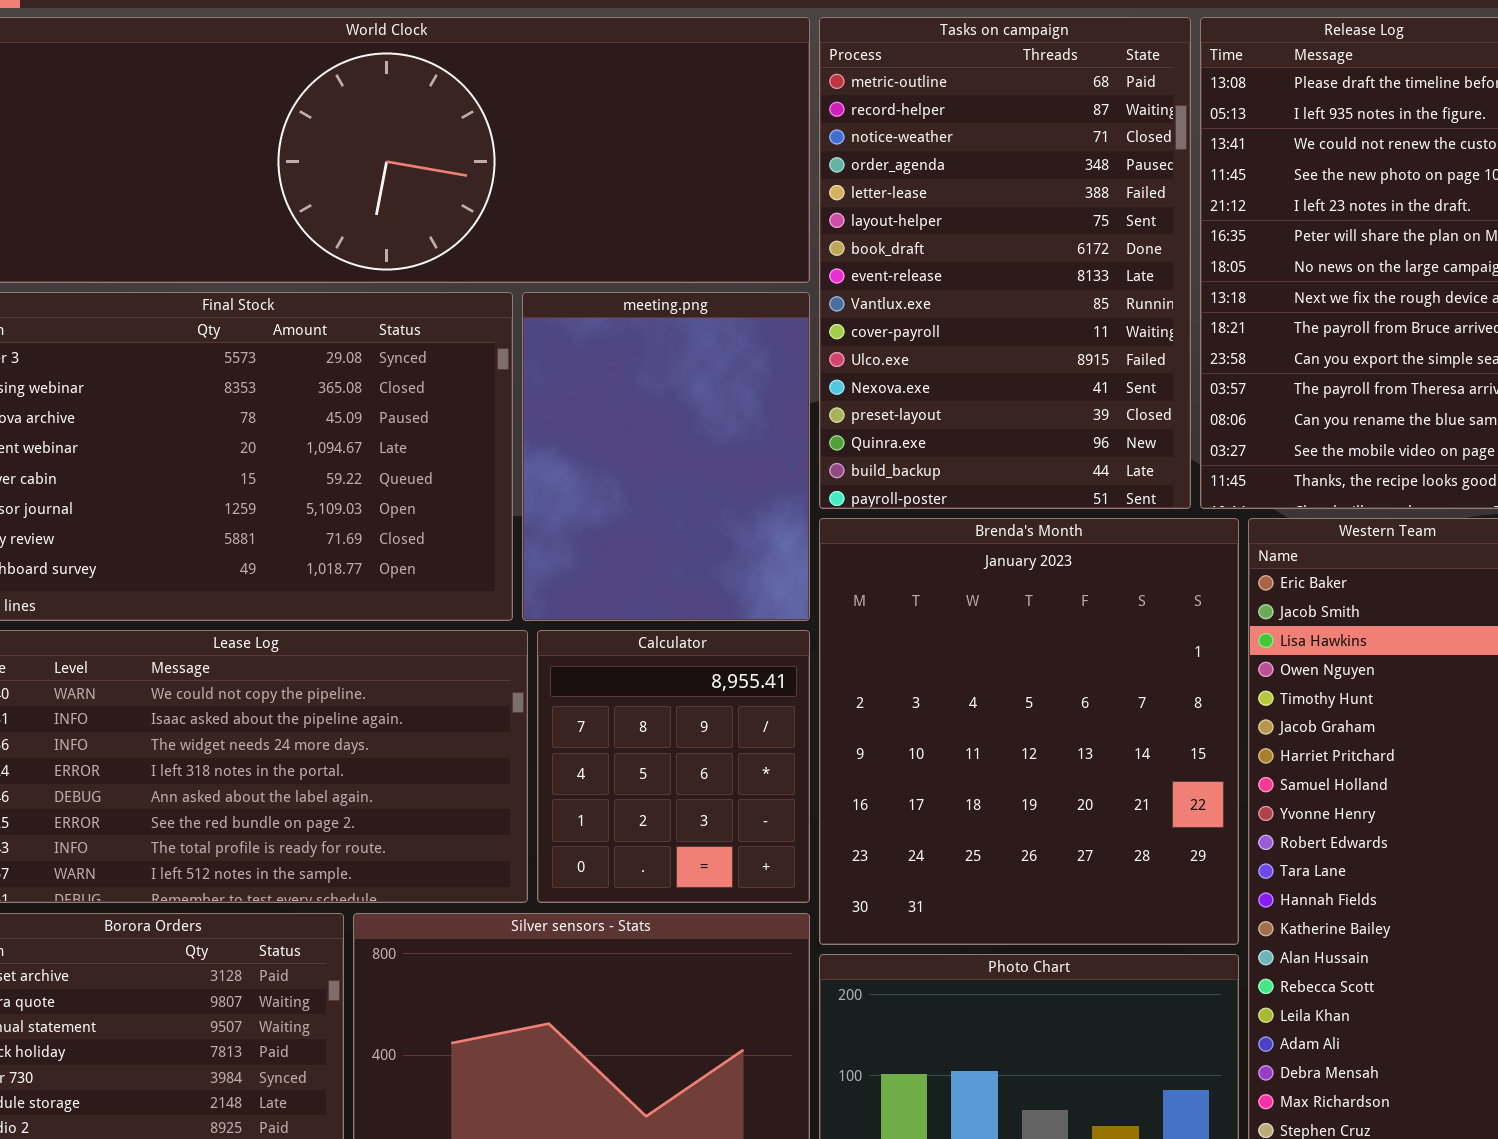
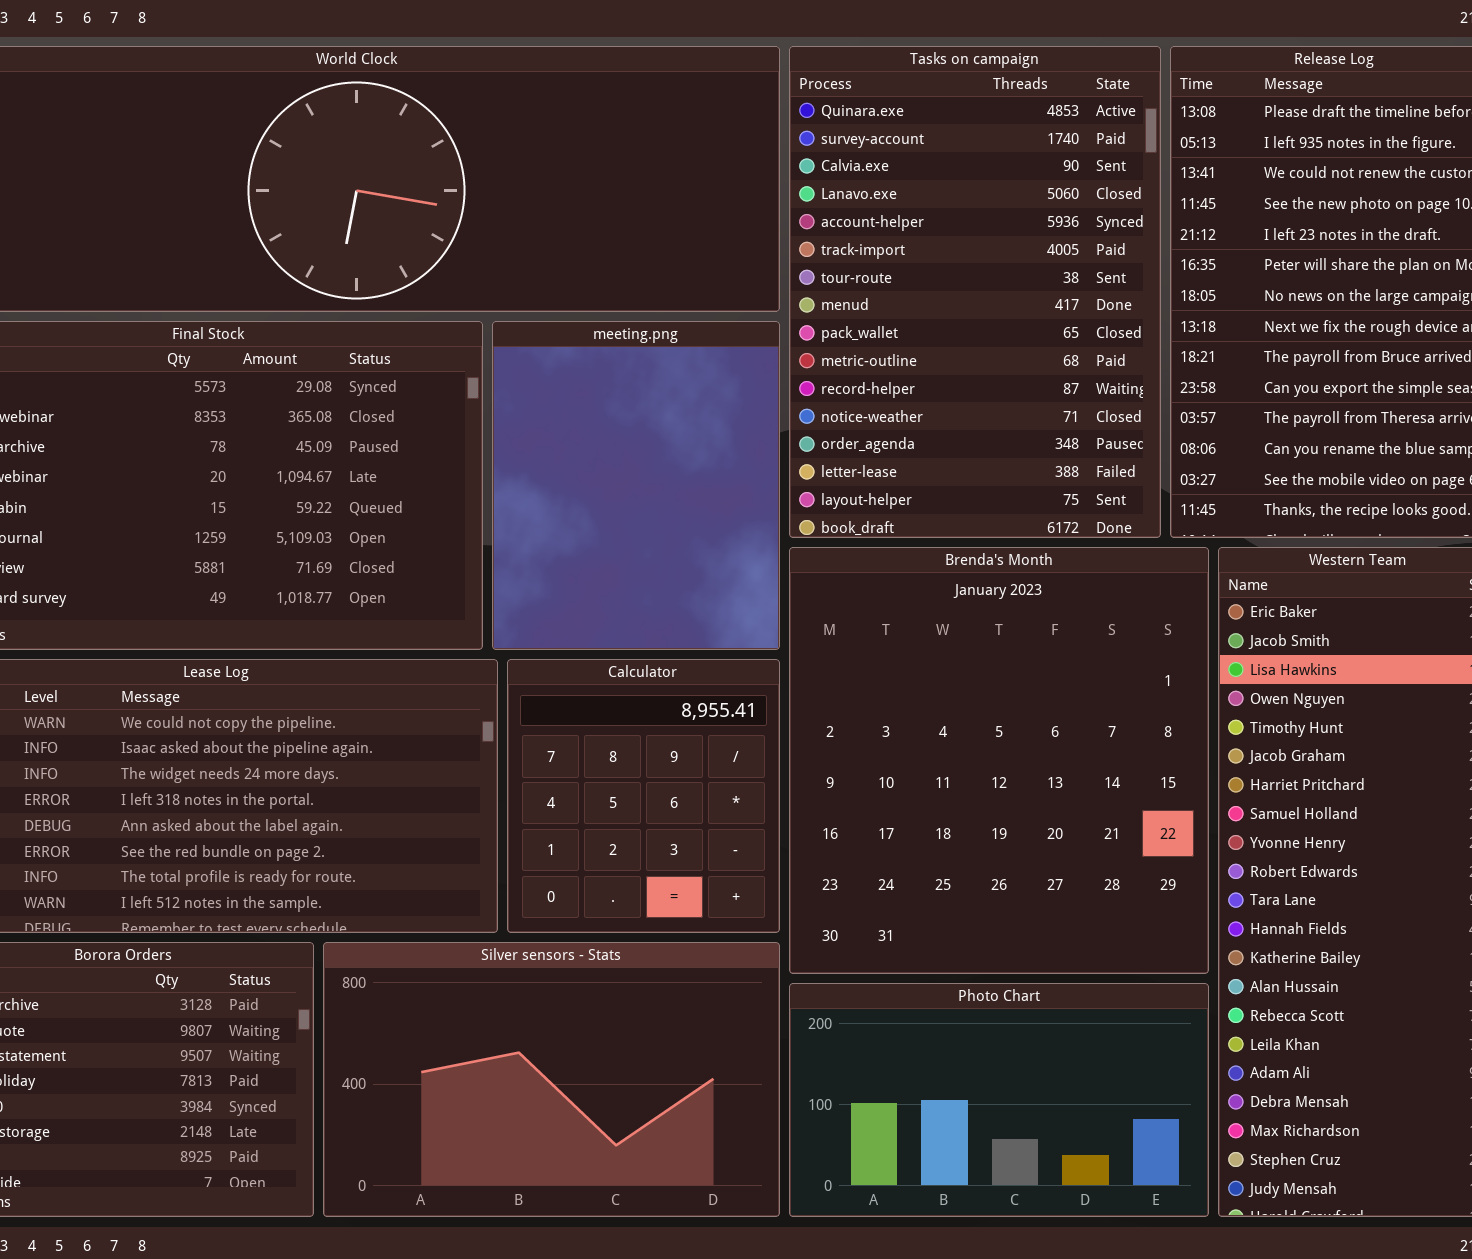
Tasks on campaign: [819,17,1191,509] -> [789,46,1161,538], scrolled up 9 rows

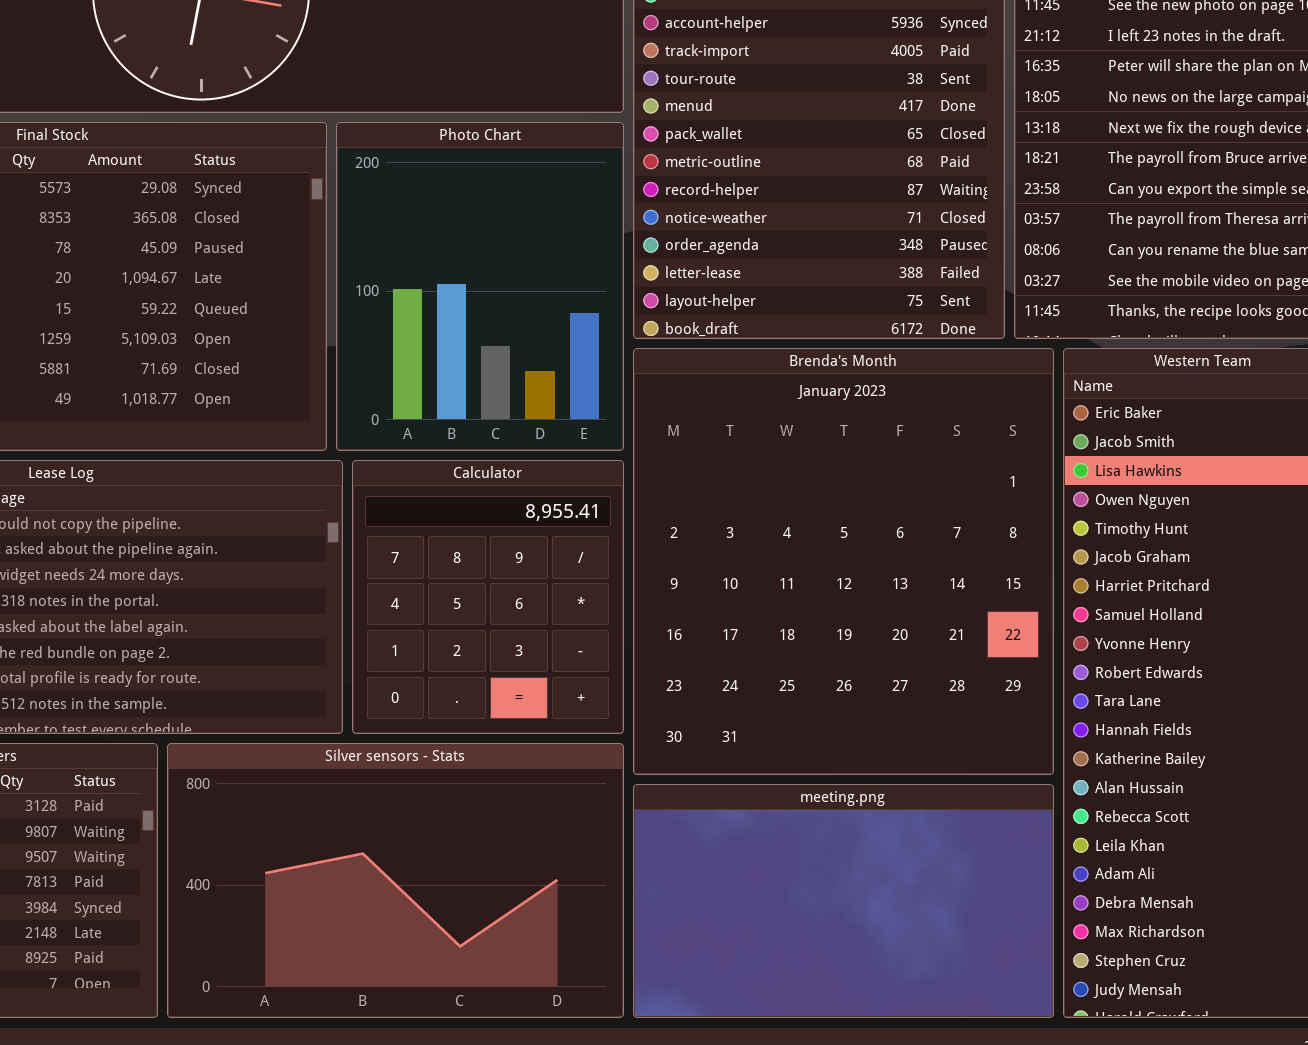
meeting.png: [492,321,780,650] -> [633,784,1054,1018], moved, resized
Photo Chart: [789,983,1209,1217] -> [336,122,624,451], moved, resized

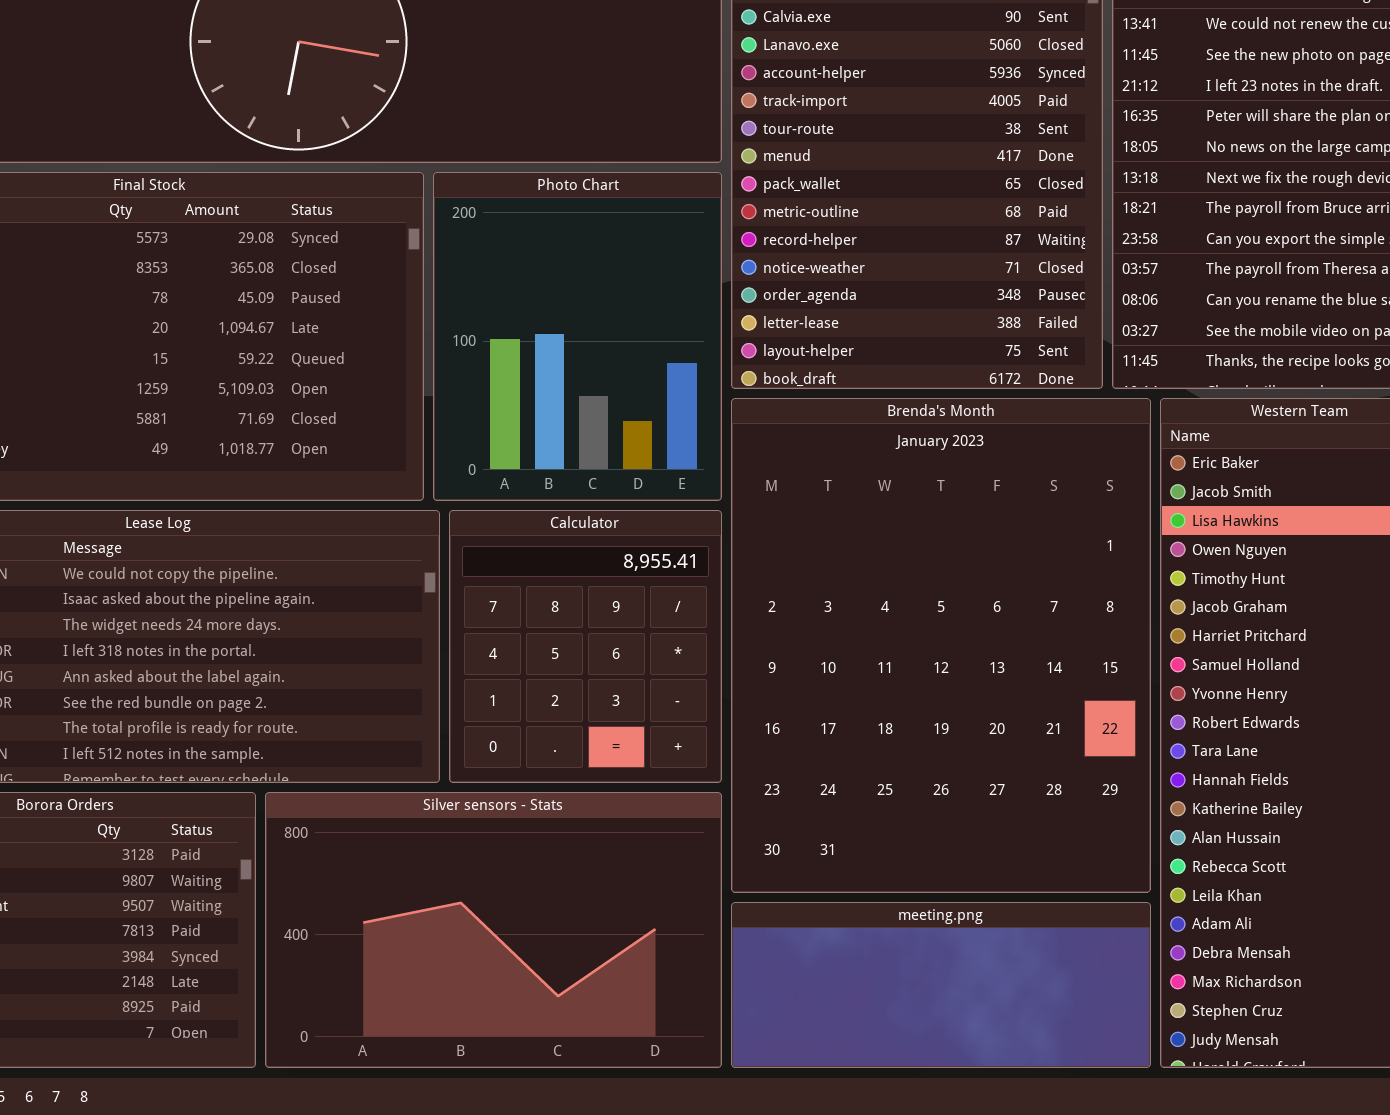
Brenda's Month: [633,348,1054,775] -> [731,398,1151,893], resized
meeting.png: [633,784,1054,1018] -> [731,902,1151,1068], resized

